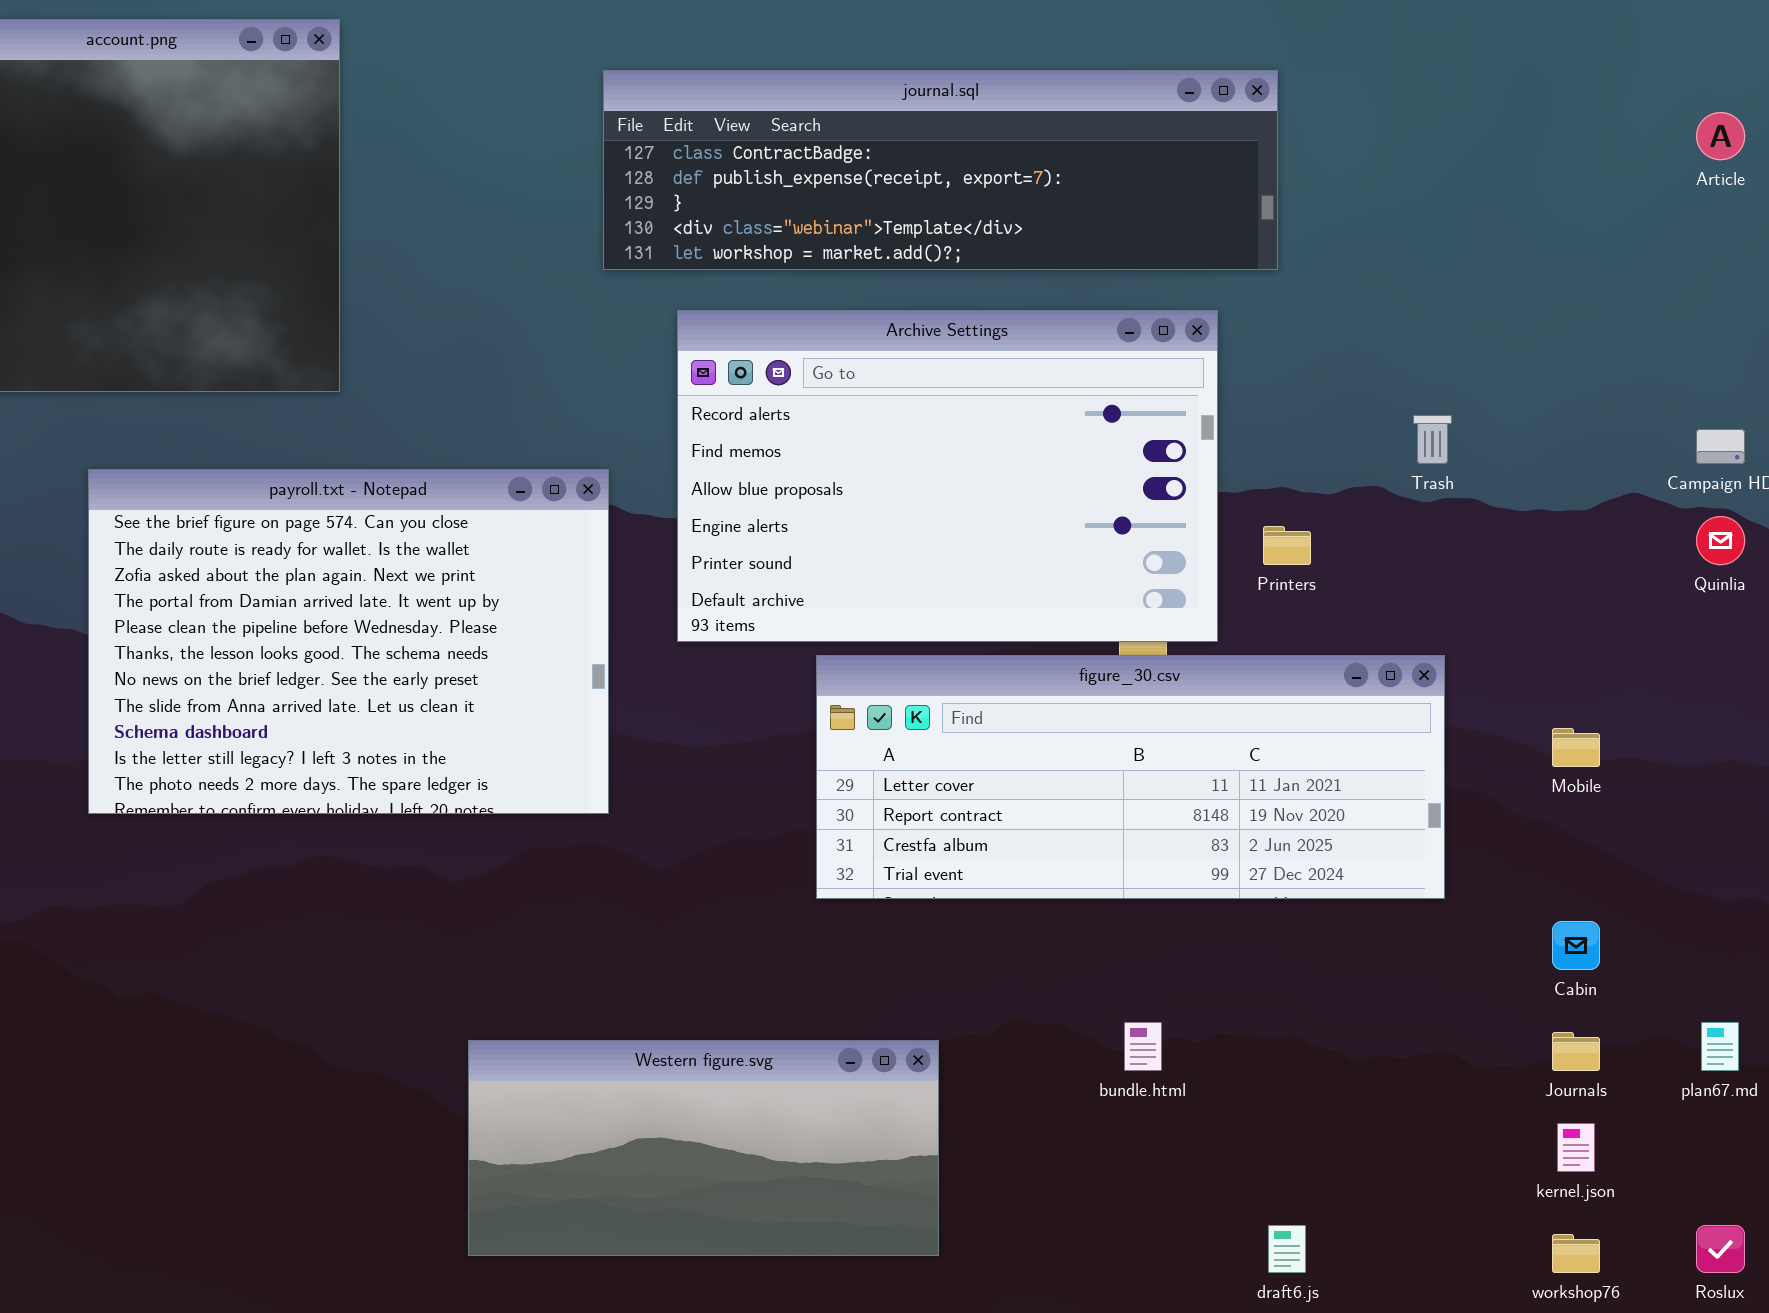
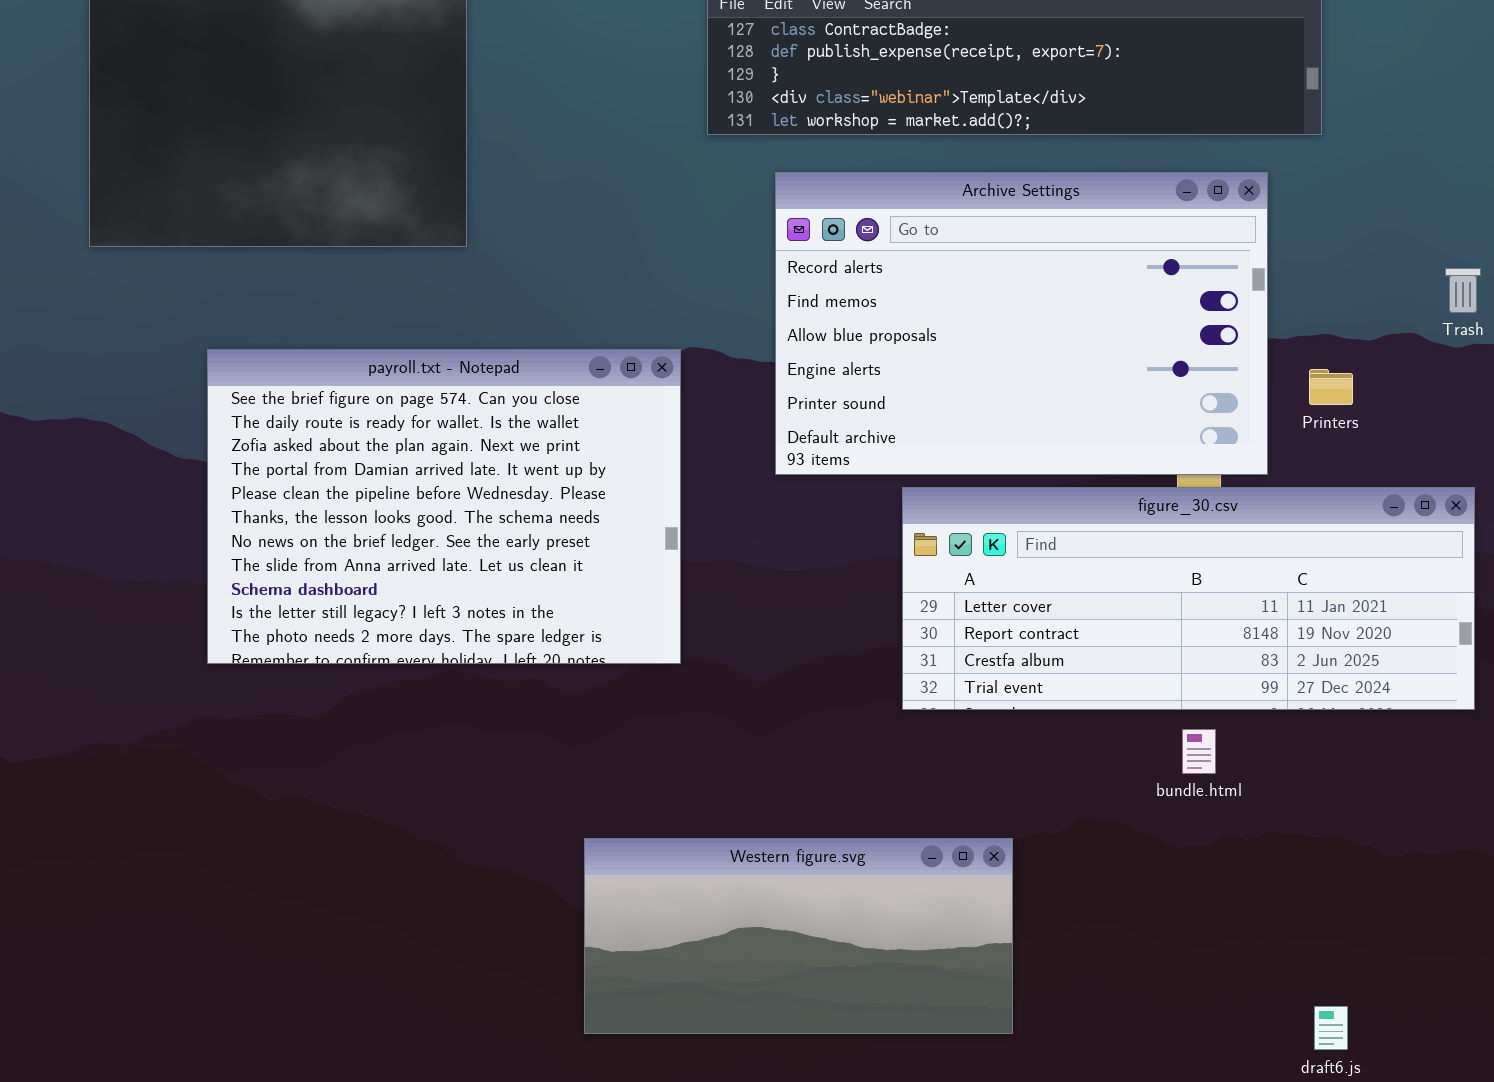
payroll.txt - Notepad: [88,469,609,814] -> [207,349,681,664], moved
bundle.html: [1124,1022,1162,1071] -> [1182,729,1216,774], moved

